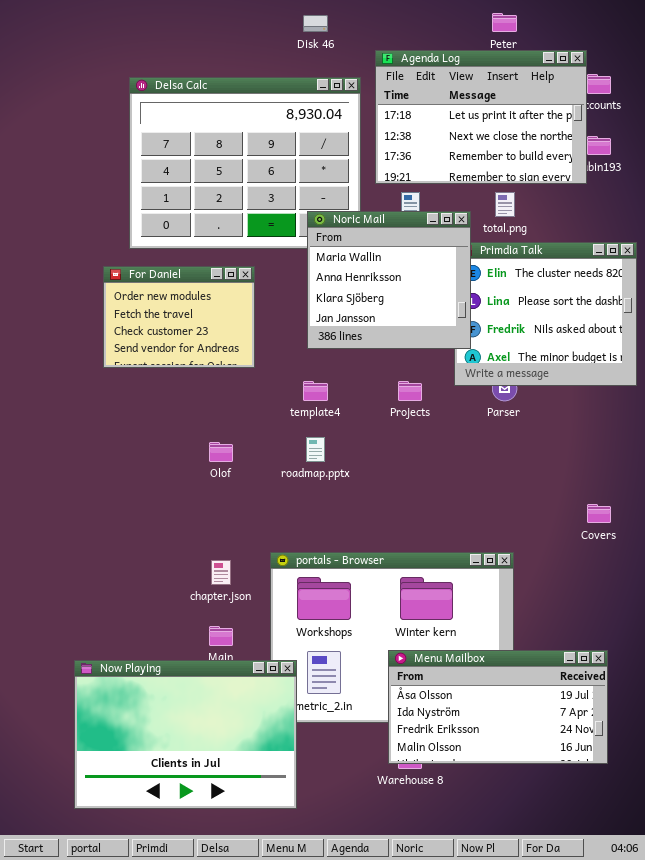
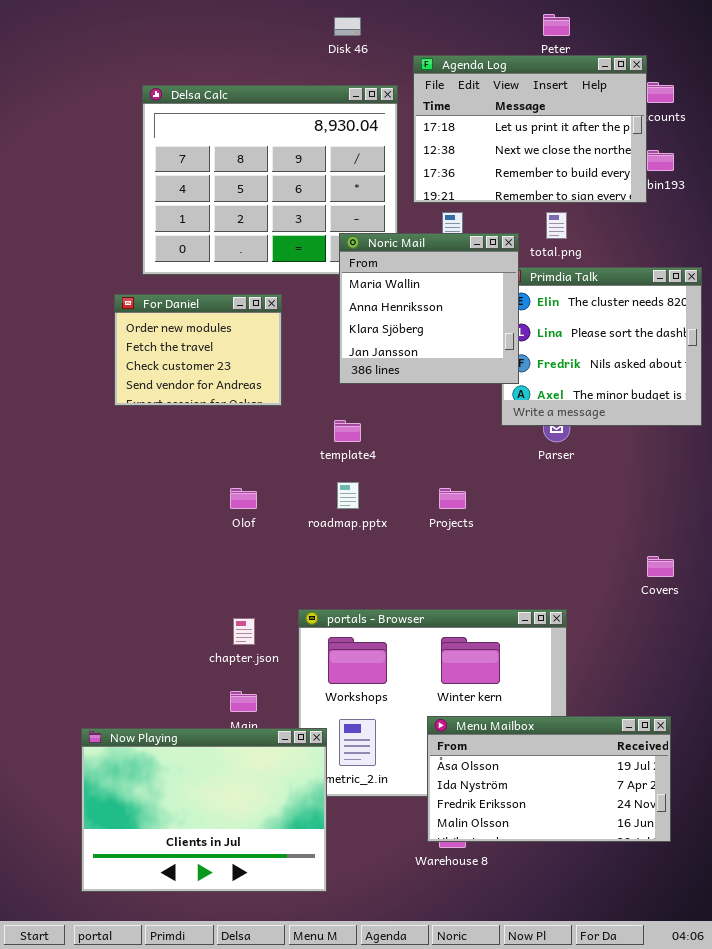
Projects: [398,381,422,401] -> [439,488,466,509], moved

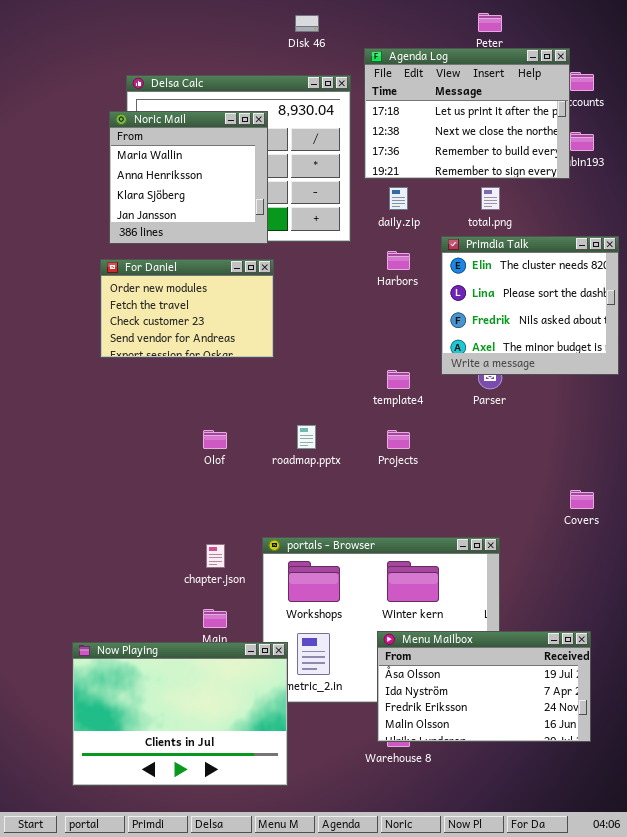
Noric Mail: [339,233,519,384] -> [109,111,268,244], moved
For Daniel: [114,294,282,406] -> [100,259,274,358], resized
template4: [334,420,361,442] -> [387,370,410,389], moved

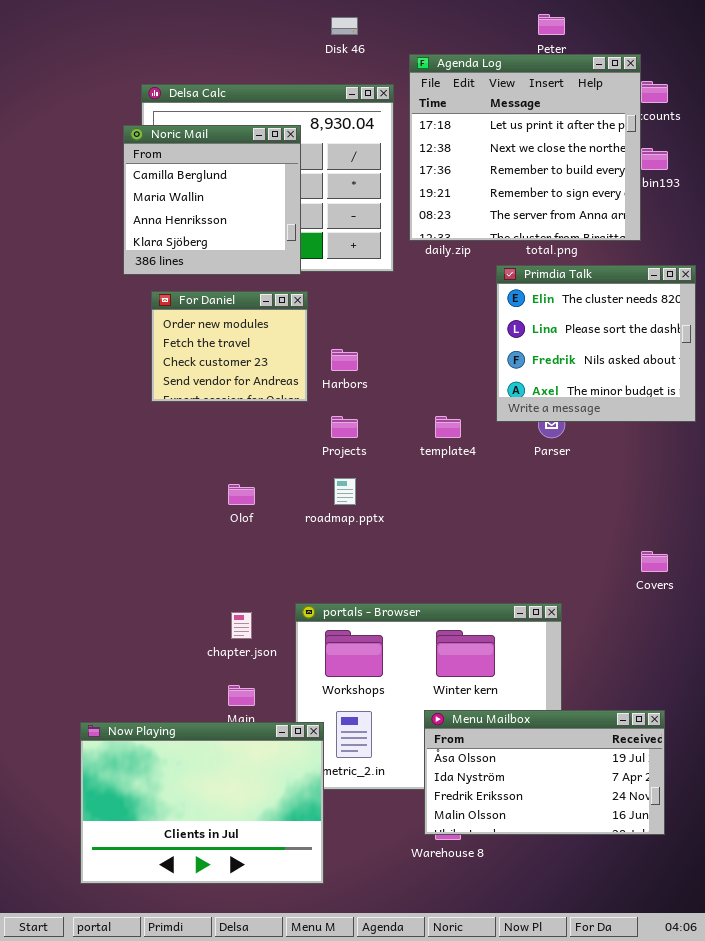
Agenda Log: [364,48,570,179] -> [409,54,641,241], resized
Noric Mail: [109,111,268,244] -> [123,125,301,275], scrolled up 1 row
Harbors: [387,251,410,270] -> [331,349,358,371], moved
For Daniel: [100,259,274,358] -> [151,291,308,402], resized
Projects: [387,430,410,449] -> [331,416,358,438], moved

